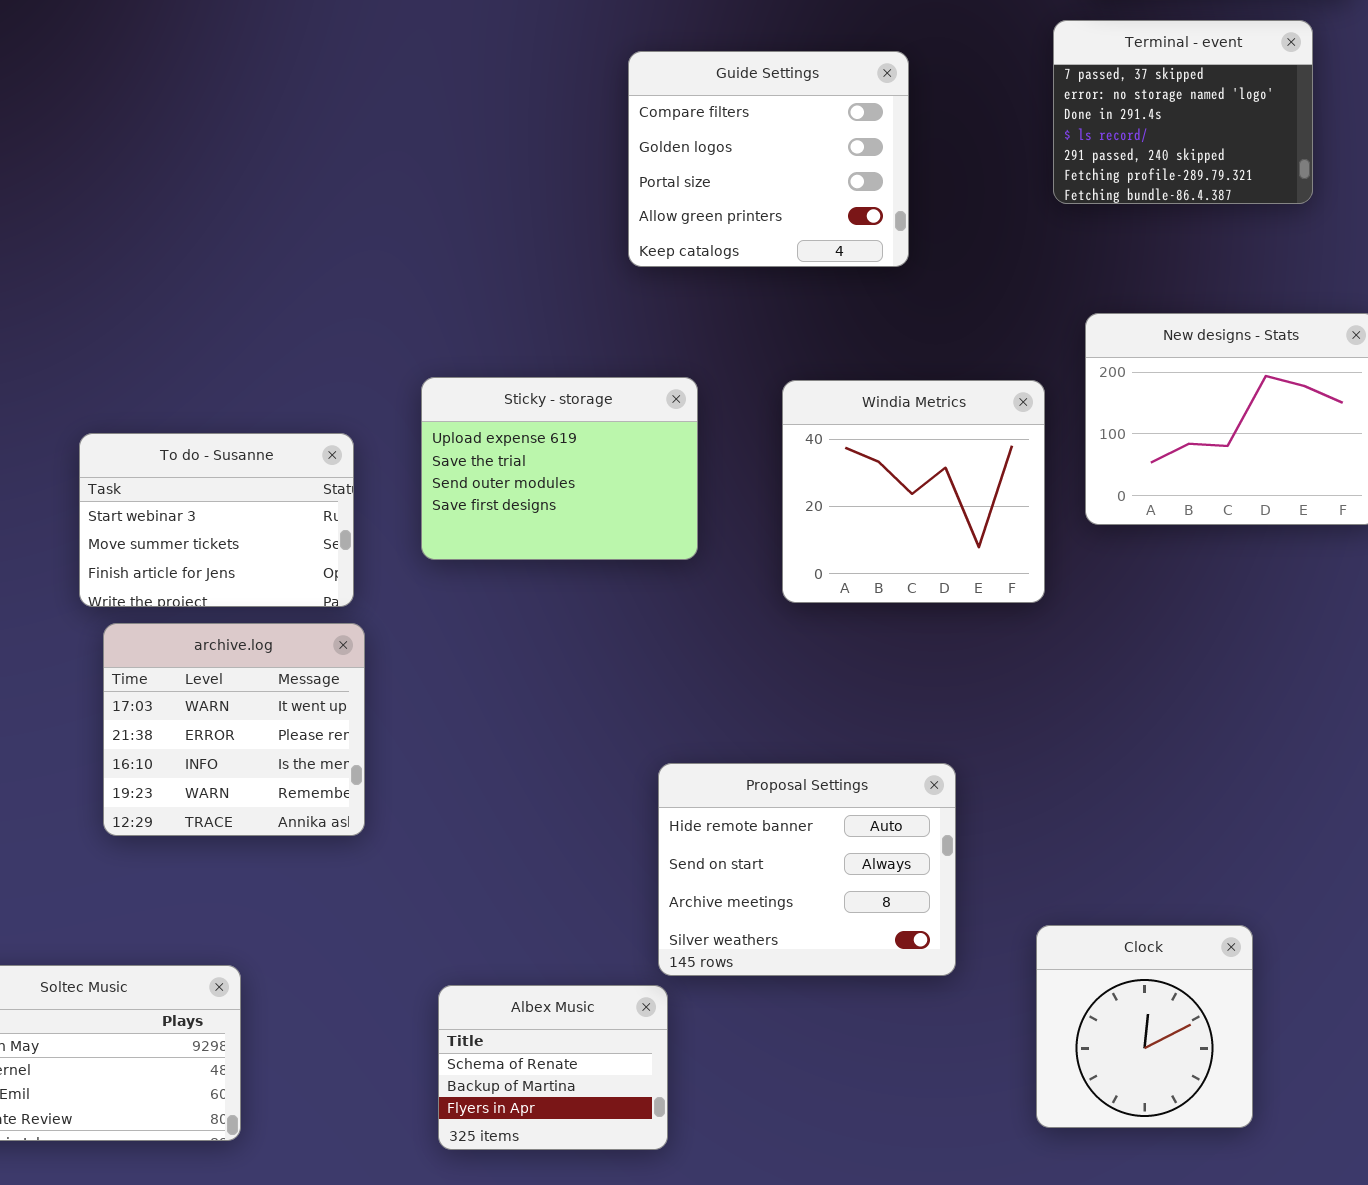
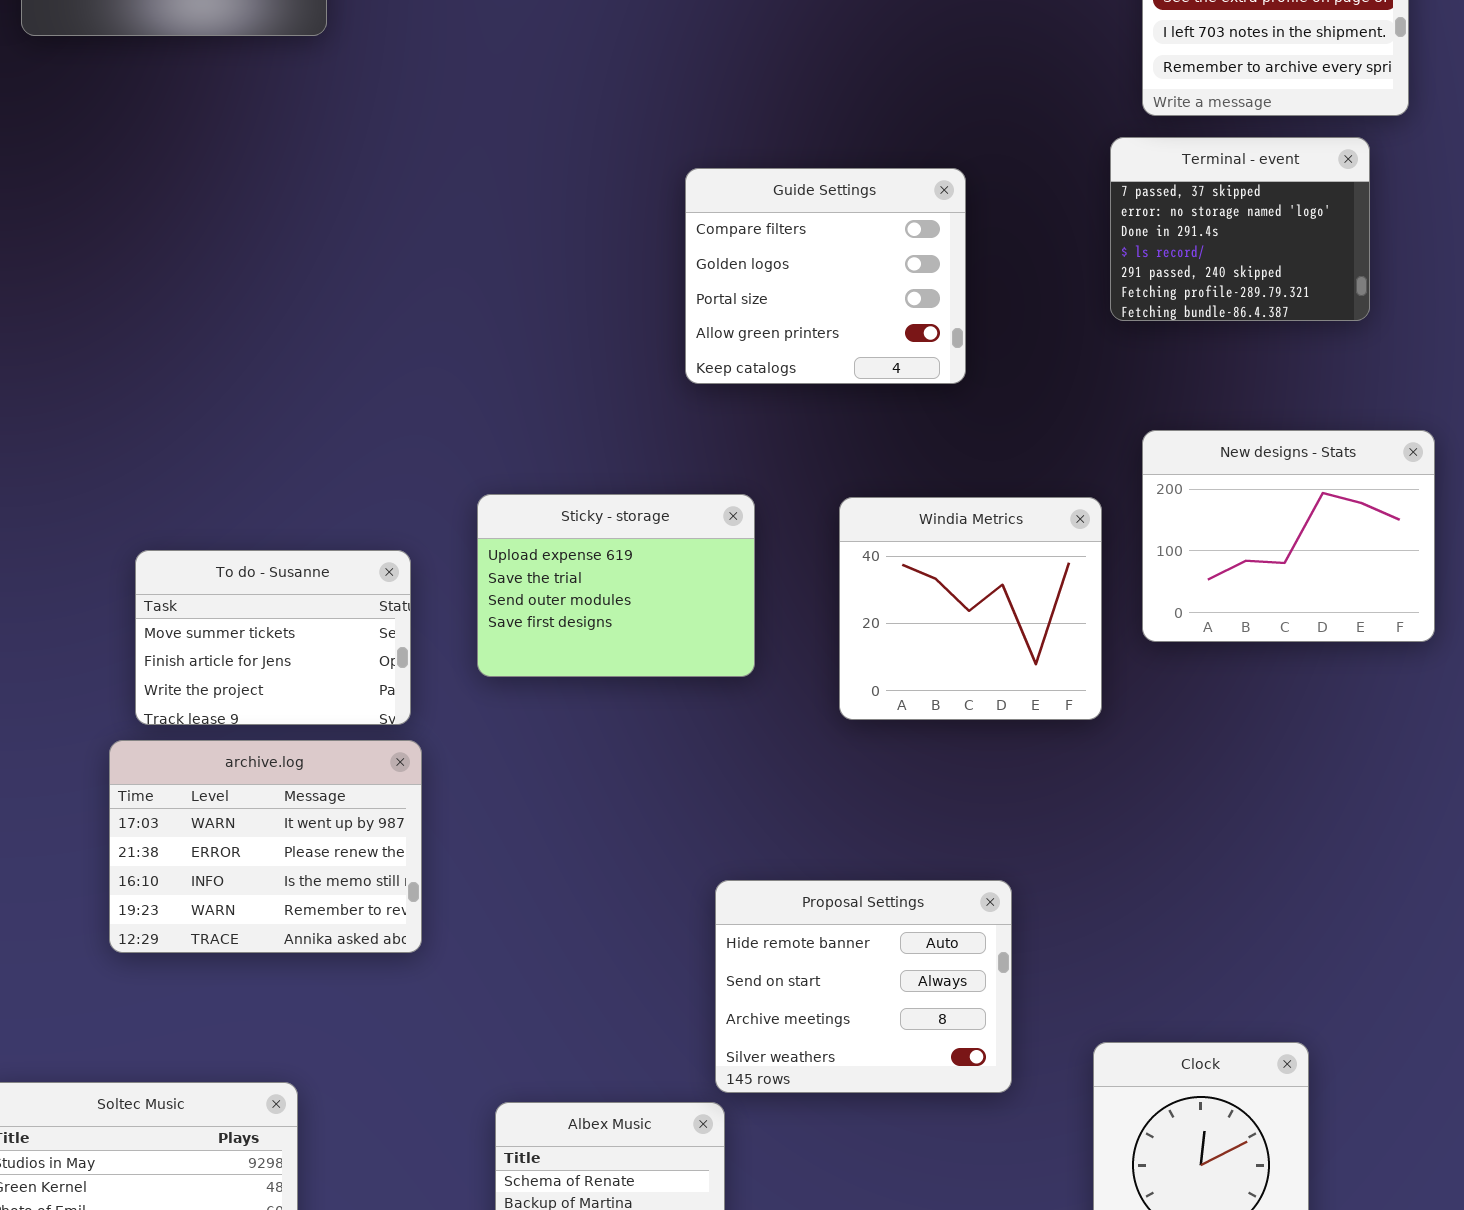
To do - Susanne: [79,433,354,607] -> [135,550,411,725], scrolled down 1 row
archive.log: [103,623,365,836] -> [109,740,422,953], resized

